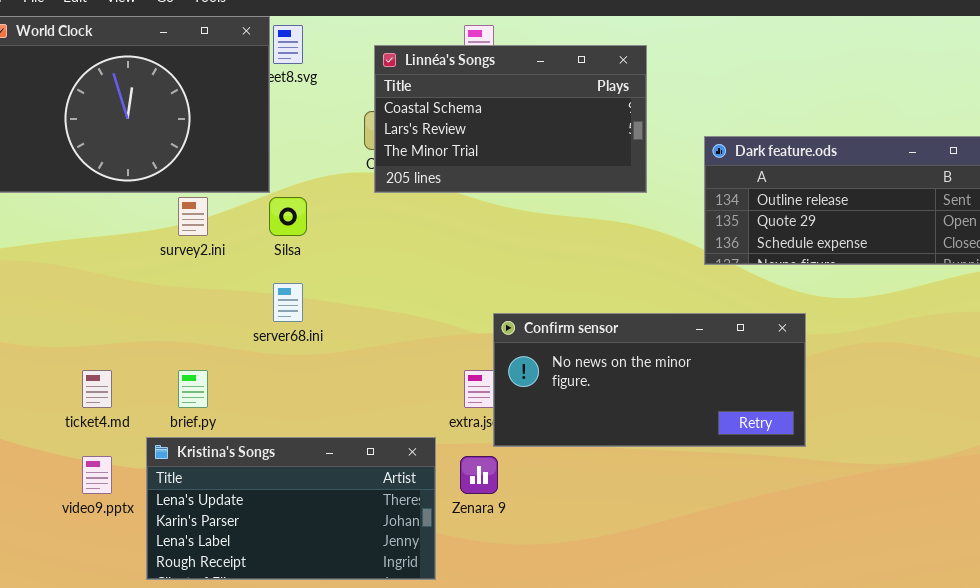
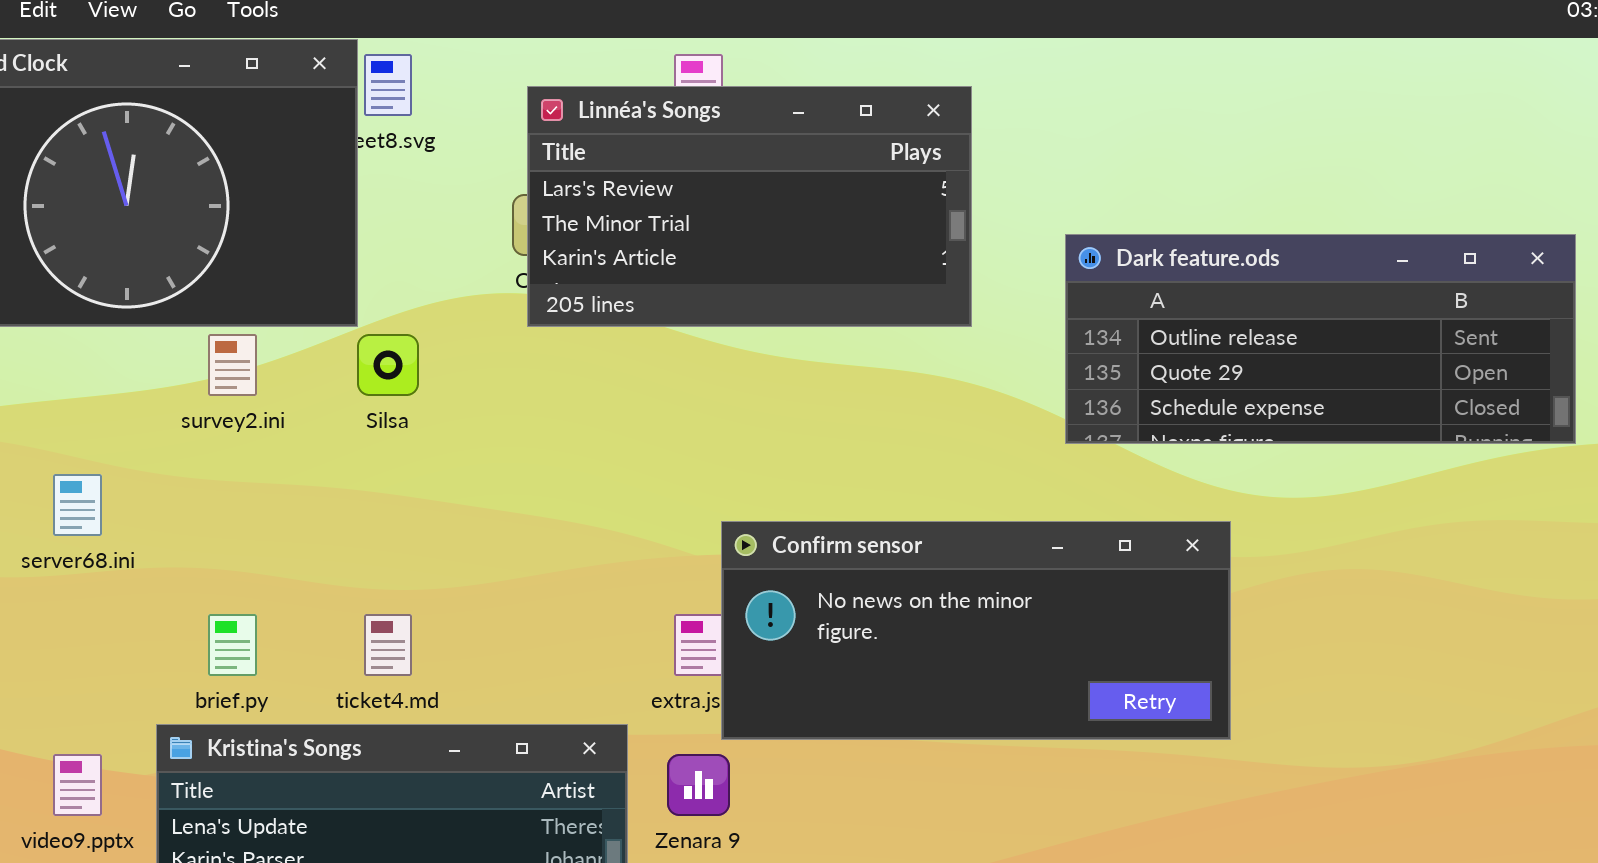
Linnéa's Songs: [374,45,647,193] -> [527,86,972,327], scrolled down 1 row
server68.ini: [273,283,303,322] -> [53,474,102,536], moved
ticket4.md: [82,370,112,408] -> [364,614,412,676], moved

